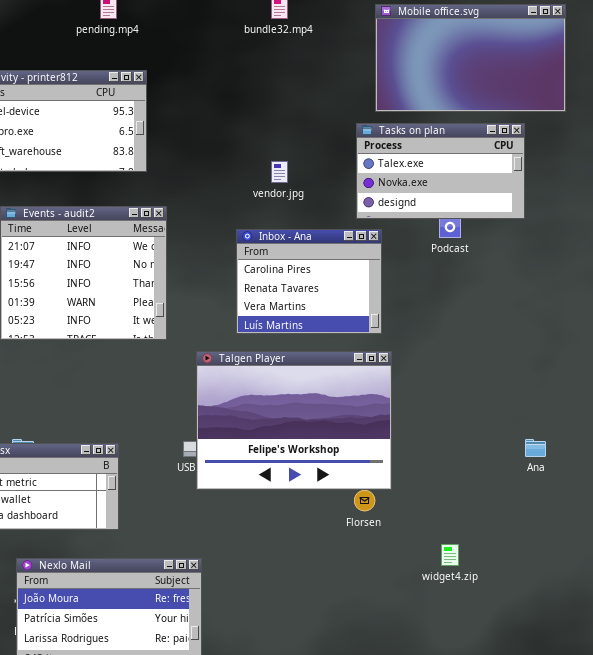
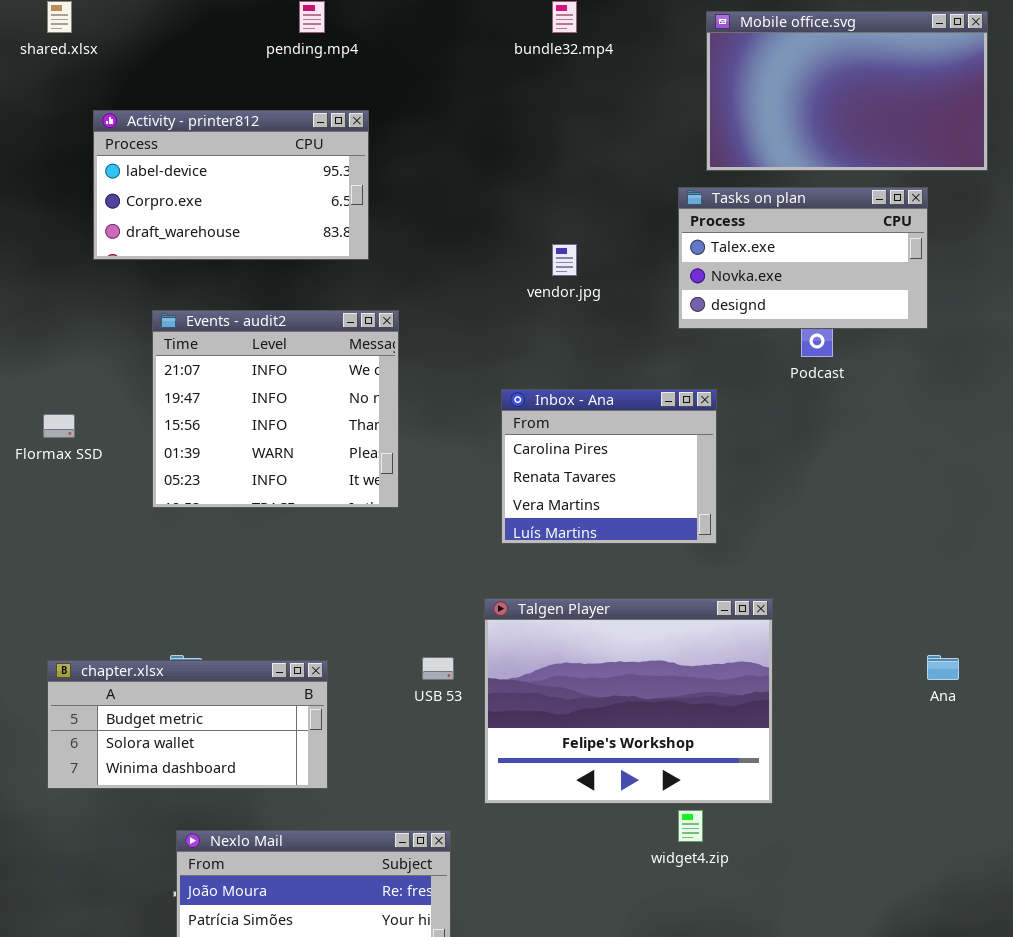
Inbox - Ana: [236,229,382,334] -> [501,389,717,544], moved
Talgen Player: [196,351,392,490] -> [484,598,773,804], moved
widget4.zip: [441,544,459,566] -> [678,810,703,842], moved

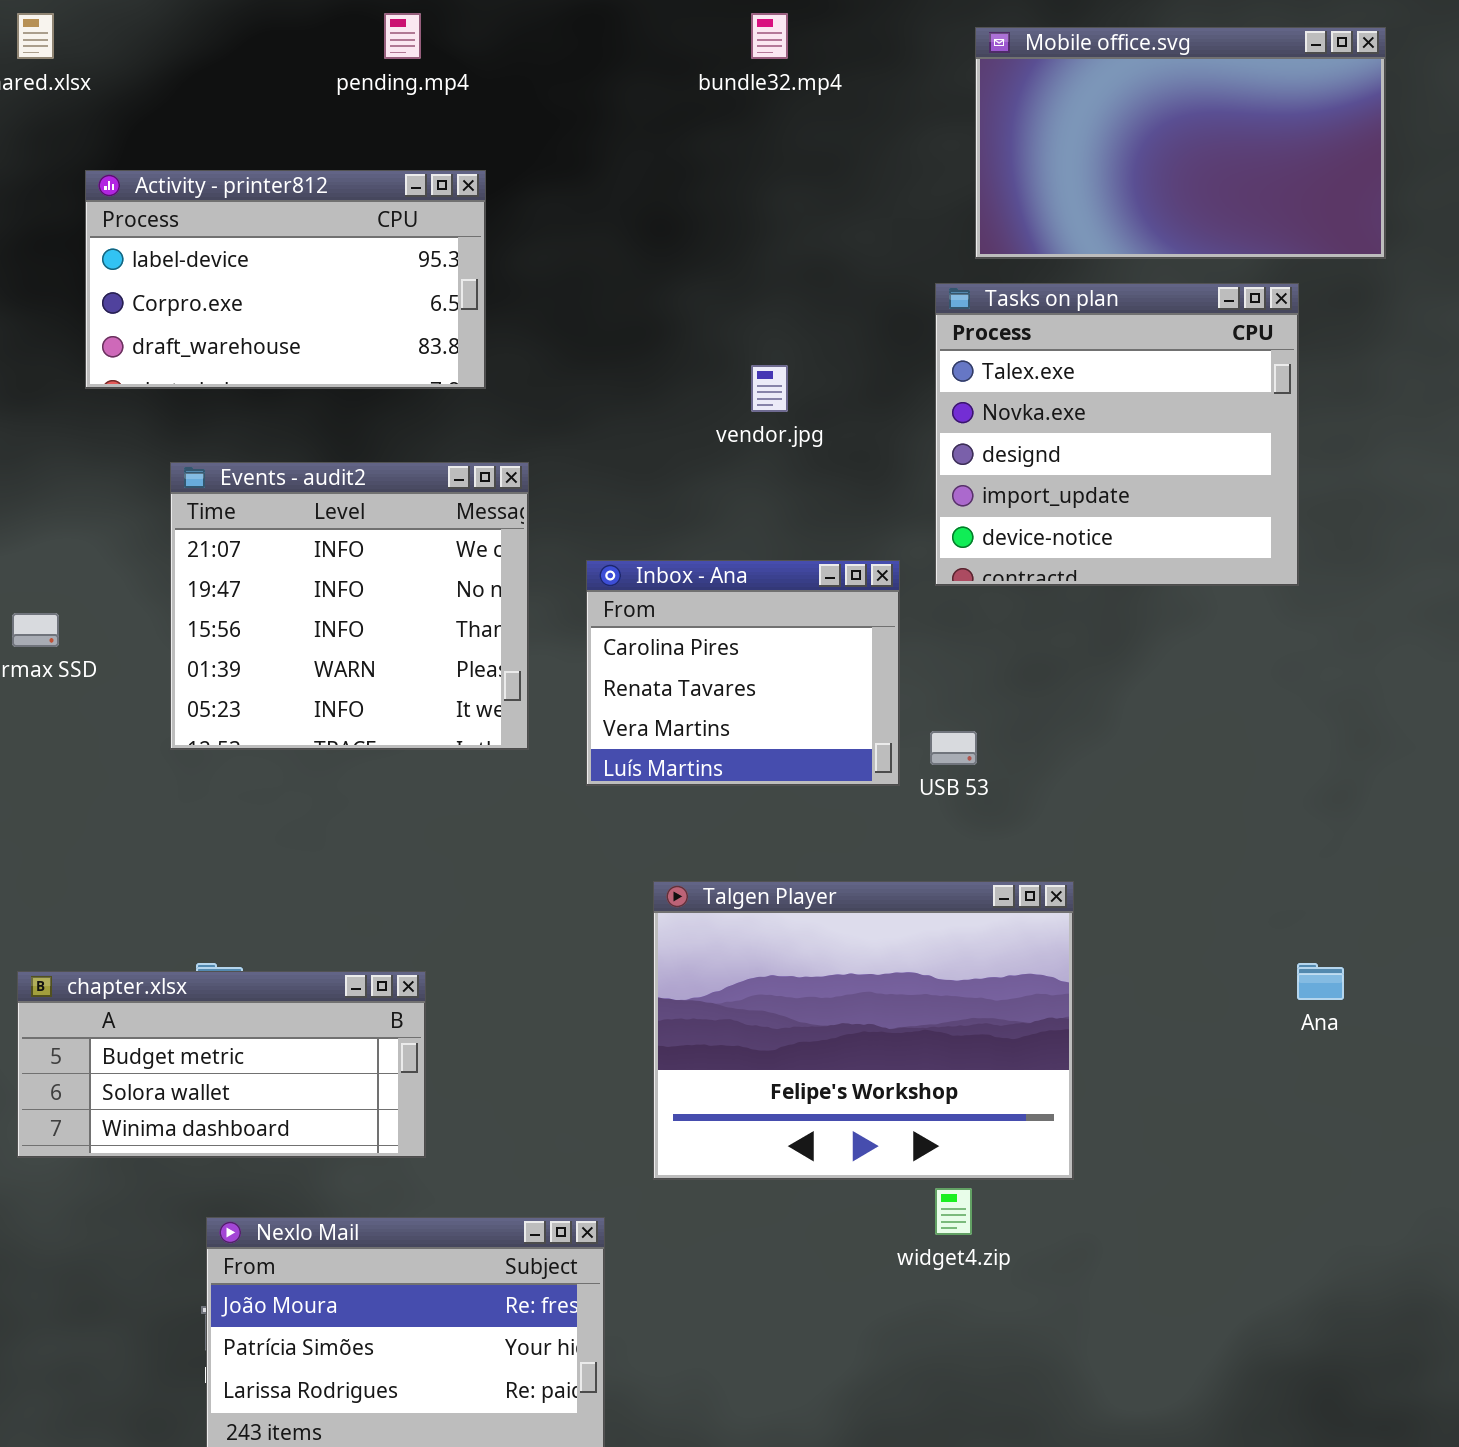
Tasks on plan: [678,187,928,329] -> [935,283,1299,586], resized
Inbox - Ana: [501,389,717,544] -> [586,560,900,786], moved
USB 53: [422,657,454,680] -> [930,731,977,765], moved

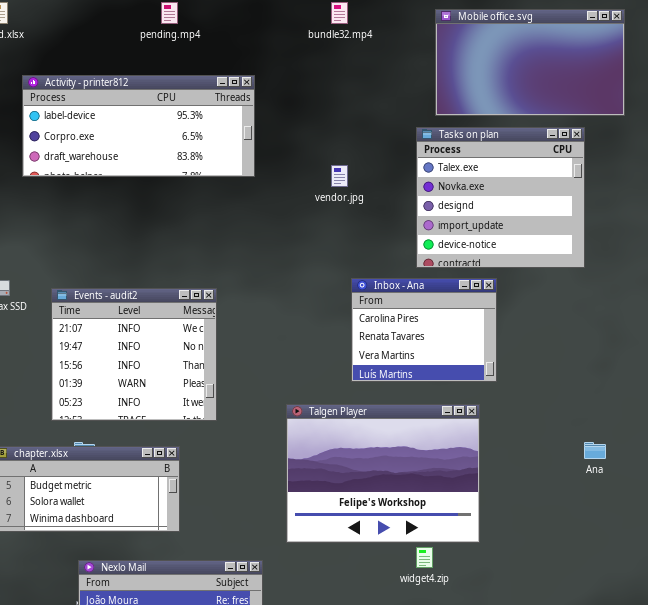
Activity - printer812: [85,170,486,389] -> [22,75,255,177], resized
Events - audit2: [170,462,529,750] -> [51,288,217,421], moved
Inbox - Ana: [586,560,900,786] -> [351,278,497,382], moved

